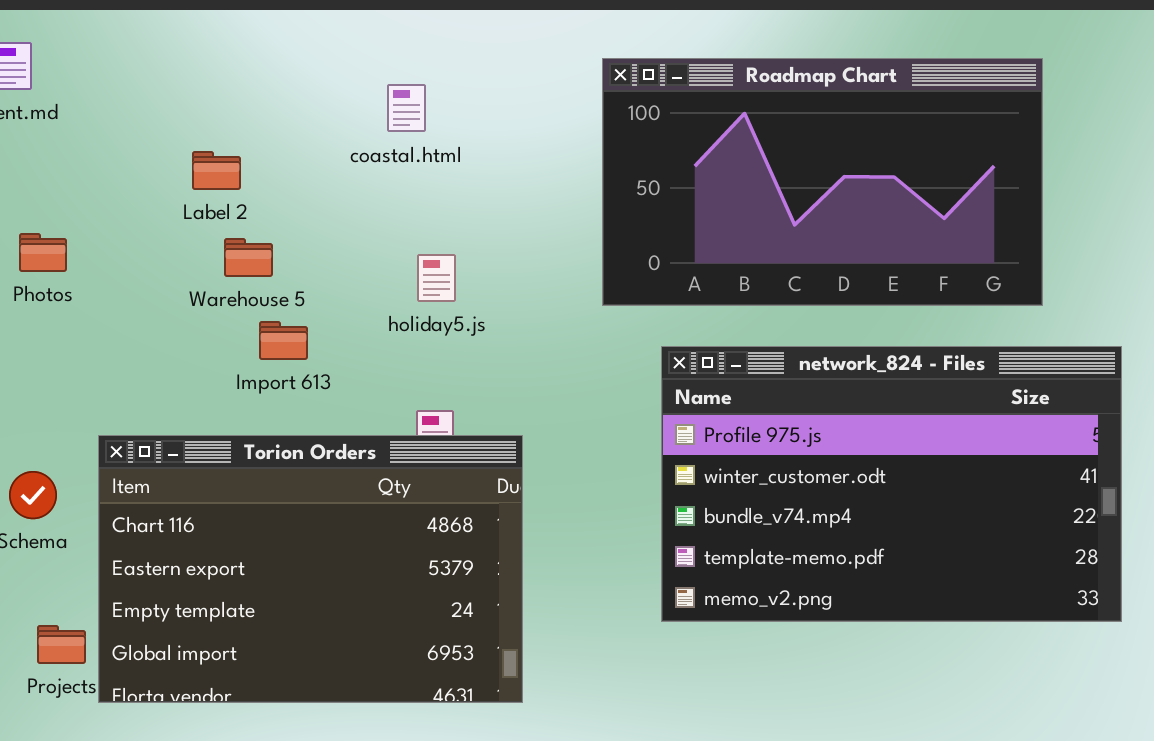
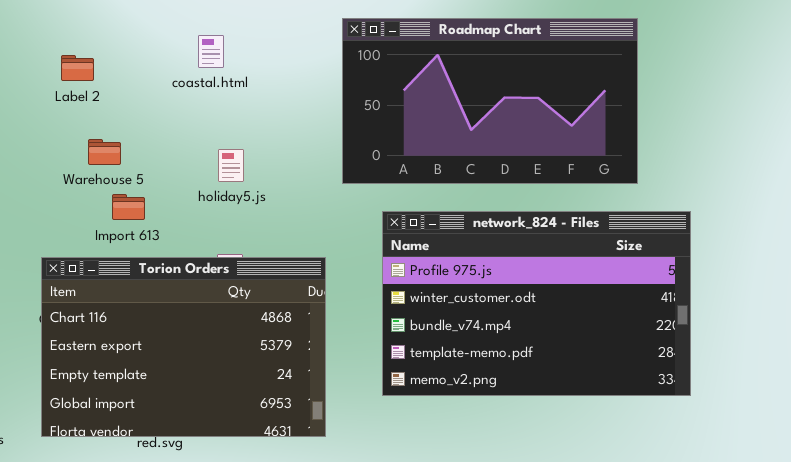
Label 2: [192,151,241,190] -> [61,55,94,81], moved
Torion Orders: [98,435,523,703] -> [41,257,326,437], moved

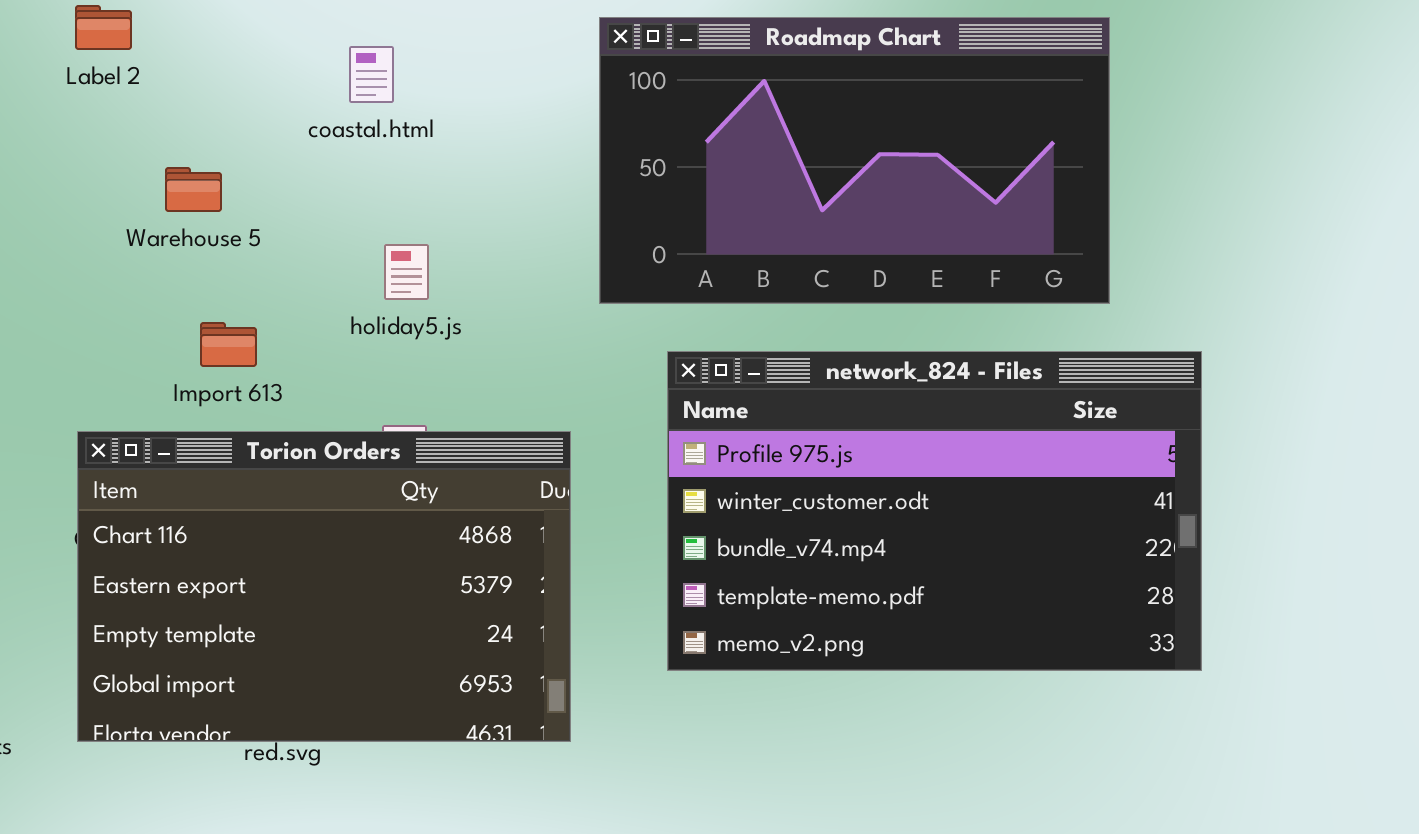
Label 2: [61,55,94,81] -> [75,5,132,50], moved
Warehouse 5: [88,139,121,165] -> [165,167,222,212], moved

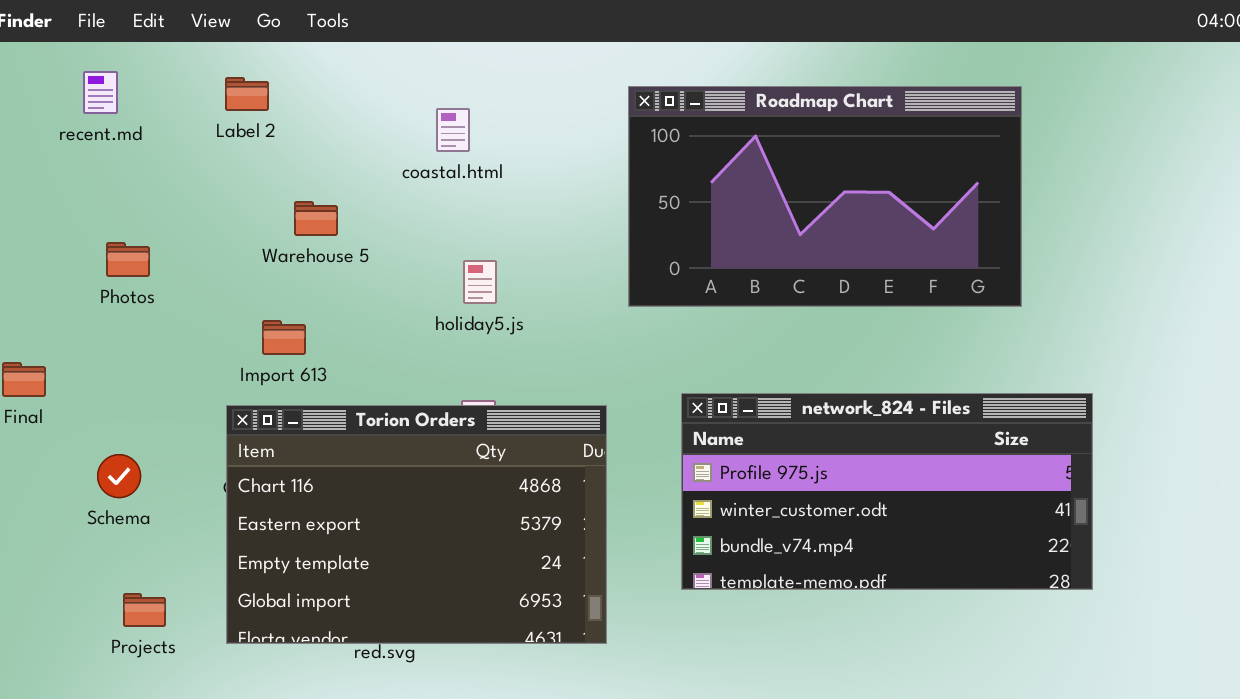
Import 613: [200,322,257,367] -> [262,320,306,355], moved
network_824 - Files: [667,351,1202,671] -> [681,393,1093,590], resized

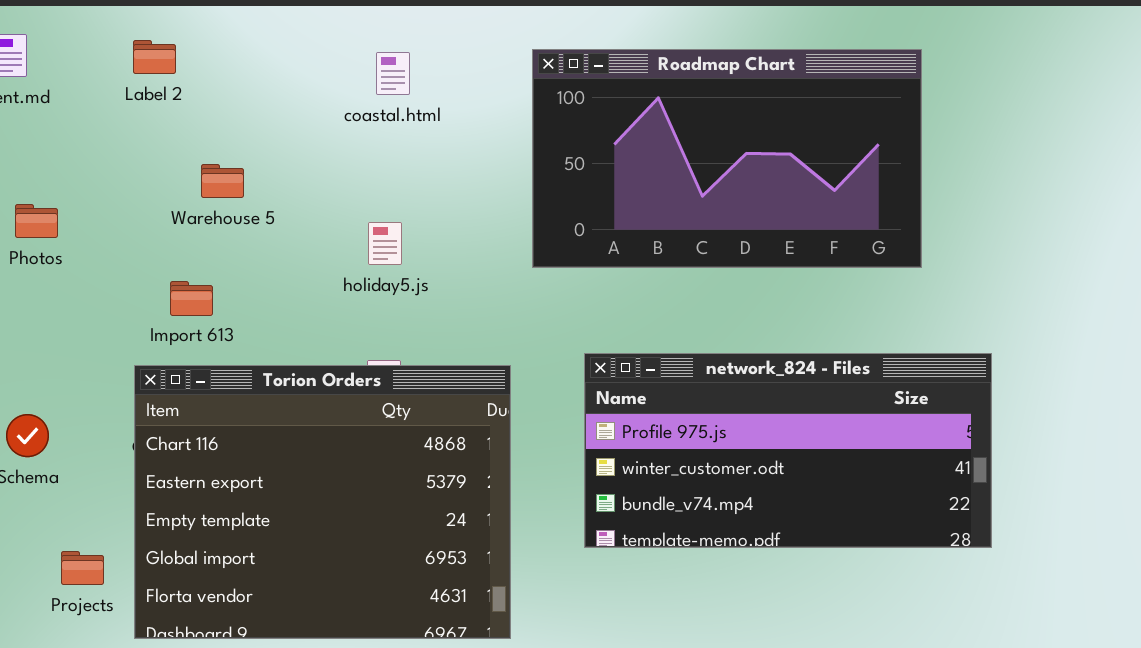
coastal.html: [436,108,470,152] -> [376,52,410,95], moved
Torion Orders: [226,405,607,644] -> [134,365,511,639], resized
Projects: [123,593,166,627] -> [61,551,104,585], moved

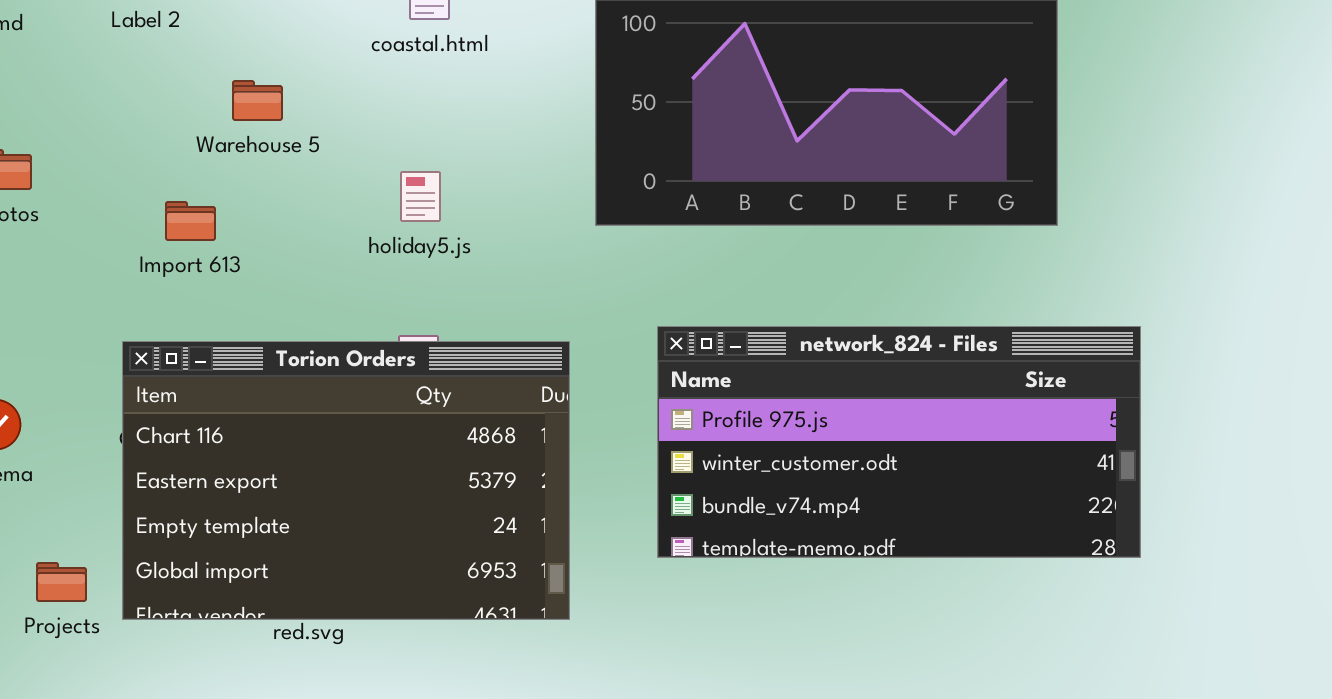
Warehouse 5: [201,164,244,198] -> [232,80,283,121], moved
Import 613: [170,281,213,316] -> [165,201,216,241], moved
Torion Orders: [134,365,511,639] -> [122,341,570,620], resized

